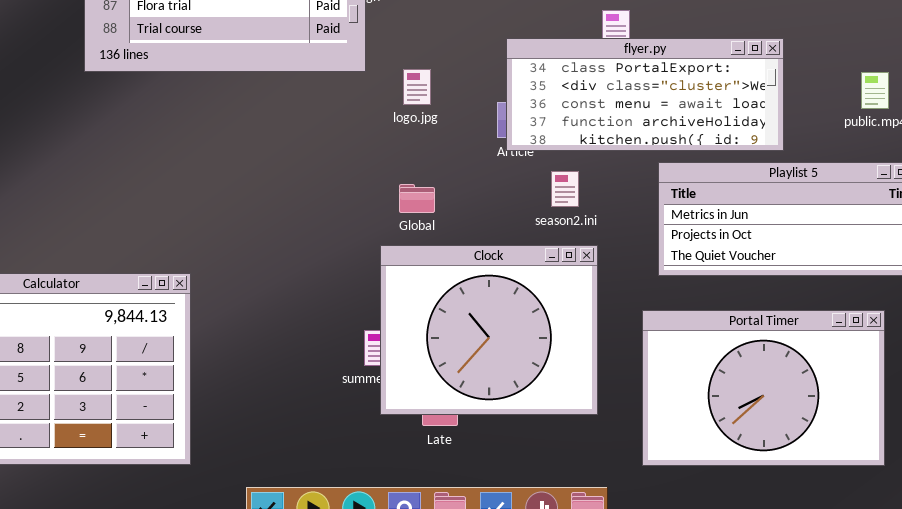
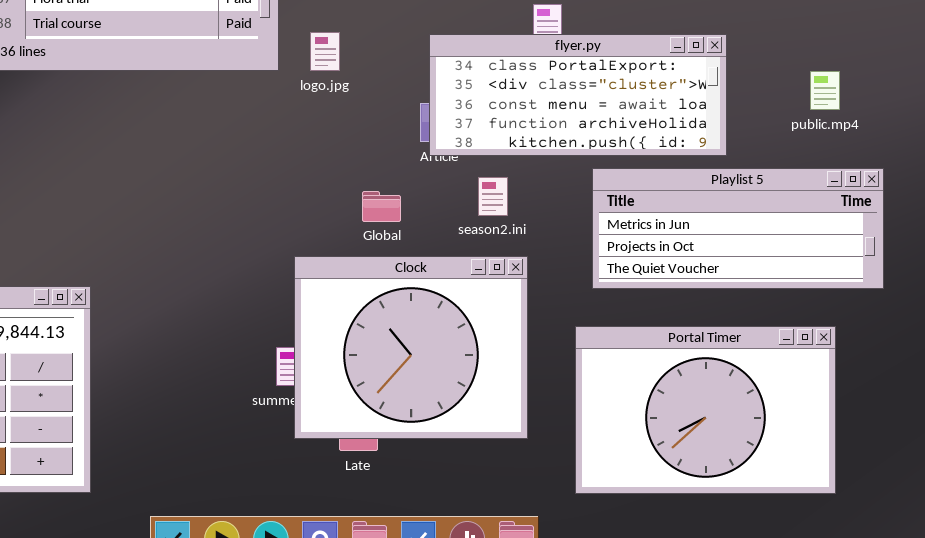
logo.jpg: [403,69,431,105] -> [310,32,340,71], moved
Global: [399,184,435,213] -> [362,191,401,222], moved

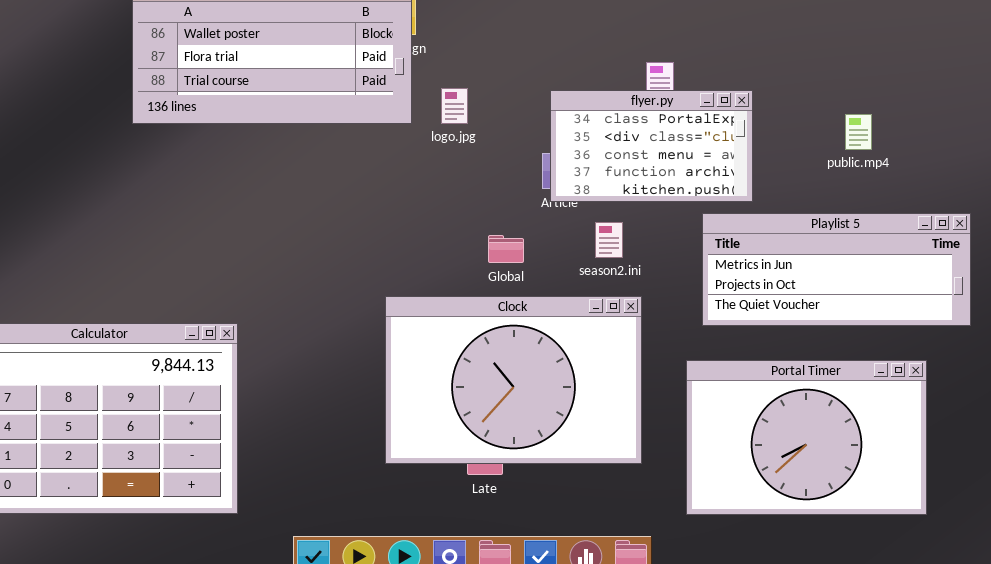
flyer.py: [429,34,727,156] -> [550,90,753,202], resized
public.mp4: [810,71,840,110] -> [845,114,872,150], moved
Clock: [294,256,528,439] -> [385,296,642,464], resized

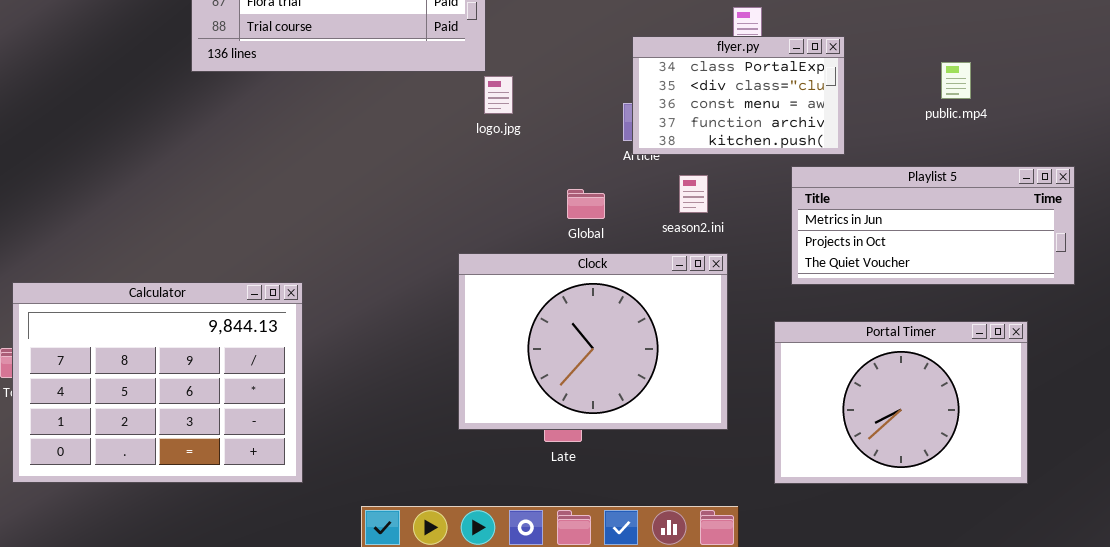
logo.jpg: [441,88,468,124] -> [484,76,513,114], moved

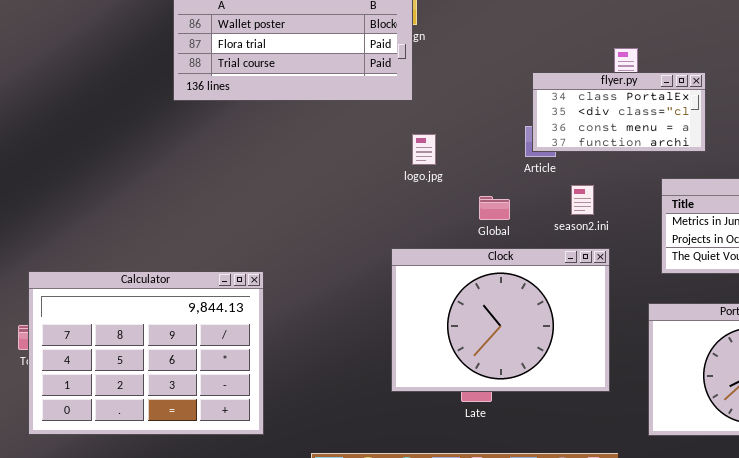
flyer.py: [632,36,845,155] -> [532,72,706,152], resized
logo.jpg: [484,76,513,114] -> [412,134,436,165], moved

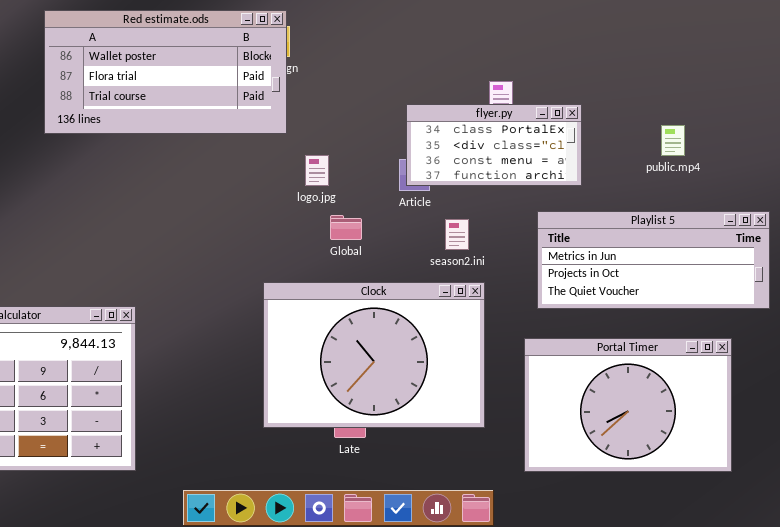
logo.jpg: [412,134,436,165] -> [305,155,329,186], moved
Global: [479,196,510,220] -> [330,215,362,240], moved

